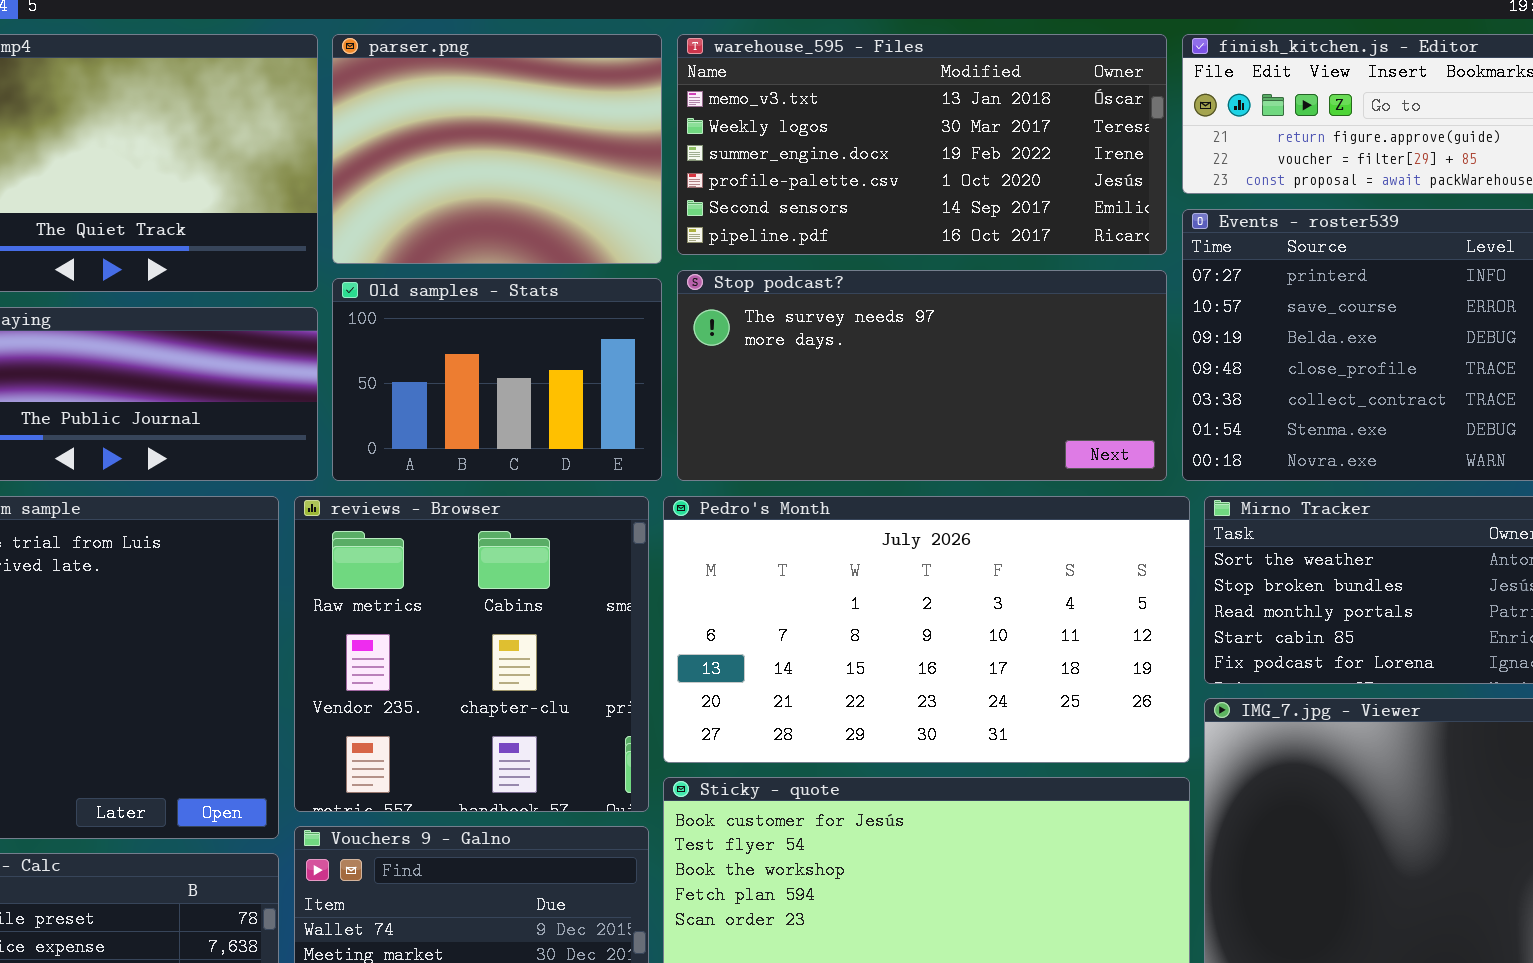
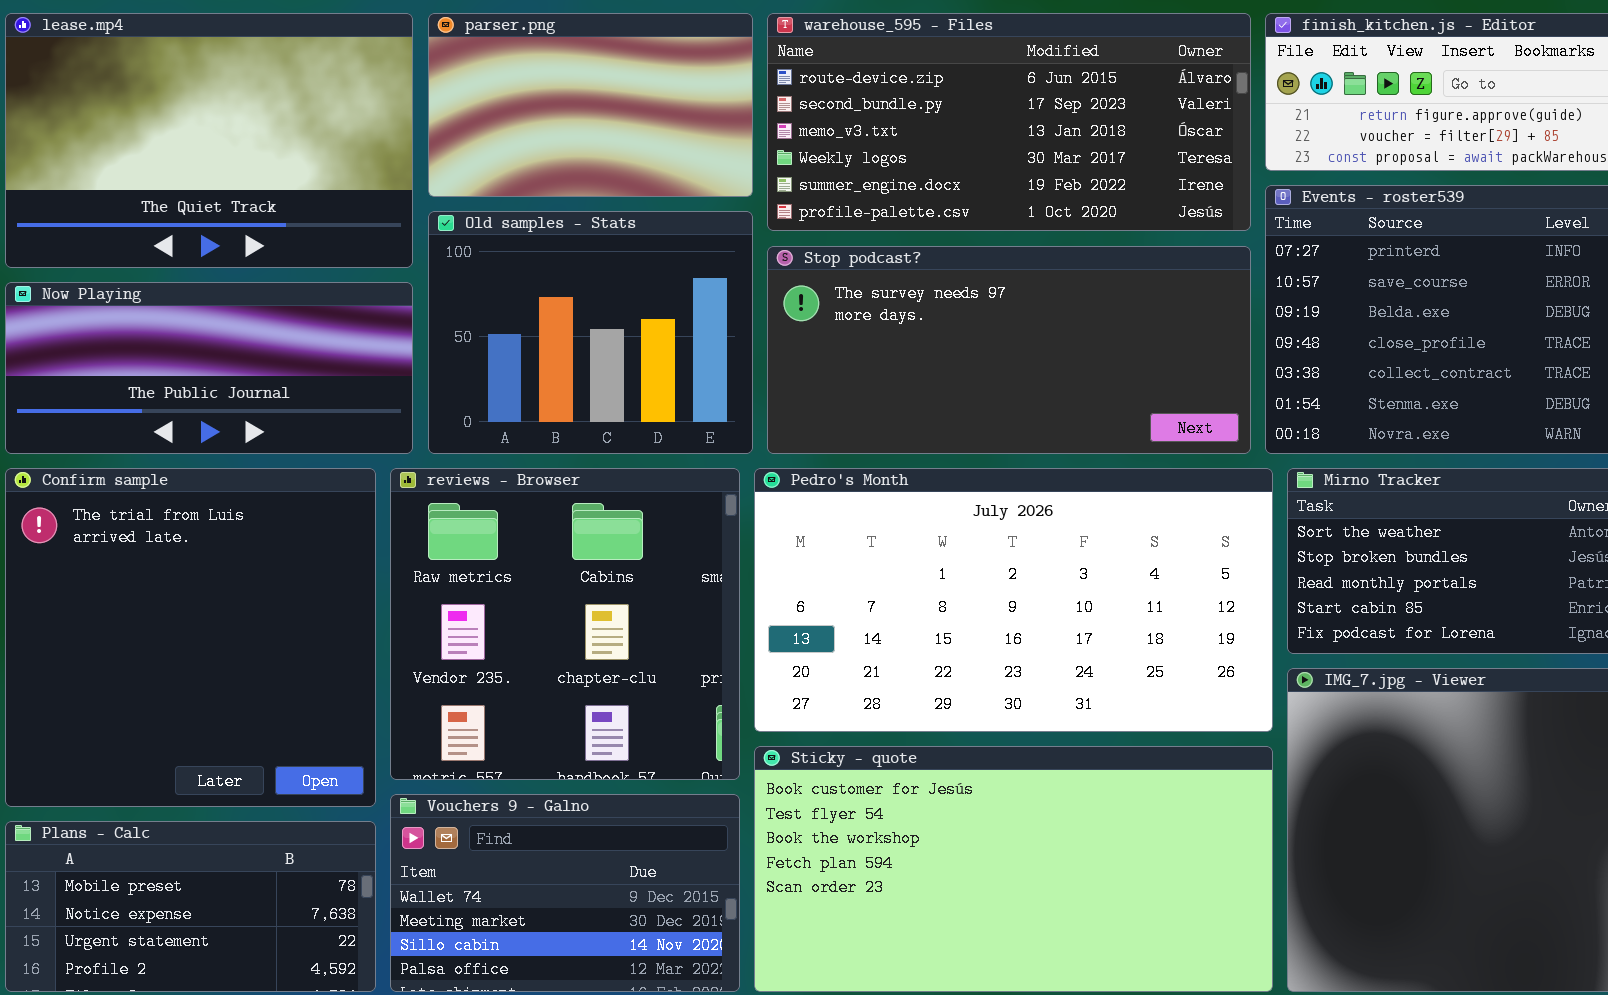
parser.png: [332,34,662,264] -> [428,13,753,197], resized
warehouse_595 - Files: [677,34,1167,255] -> [767,13,1251,231], scrolled up 2 rows
Old samples - Stats: [332,278,662,481] -> [428,211,753,454], resized

